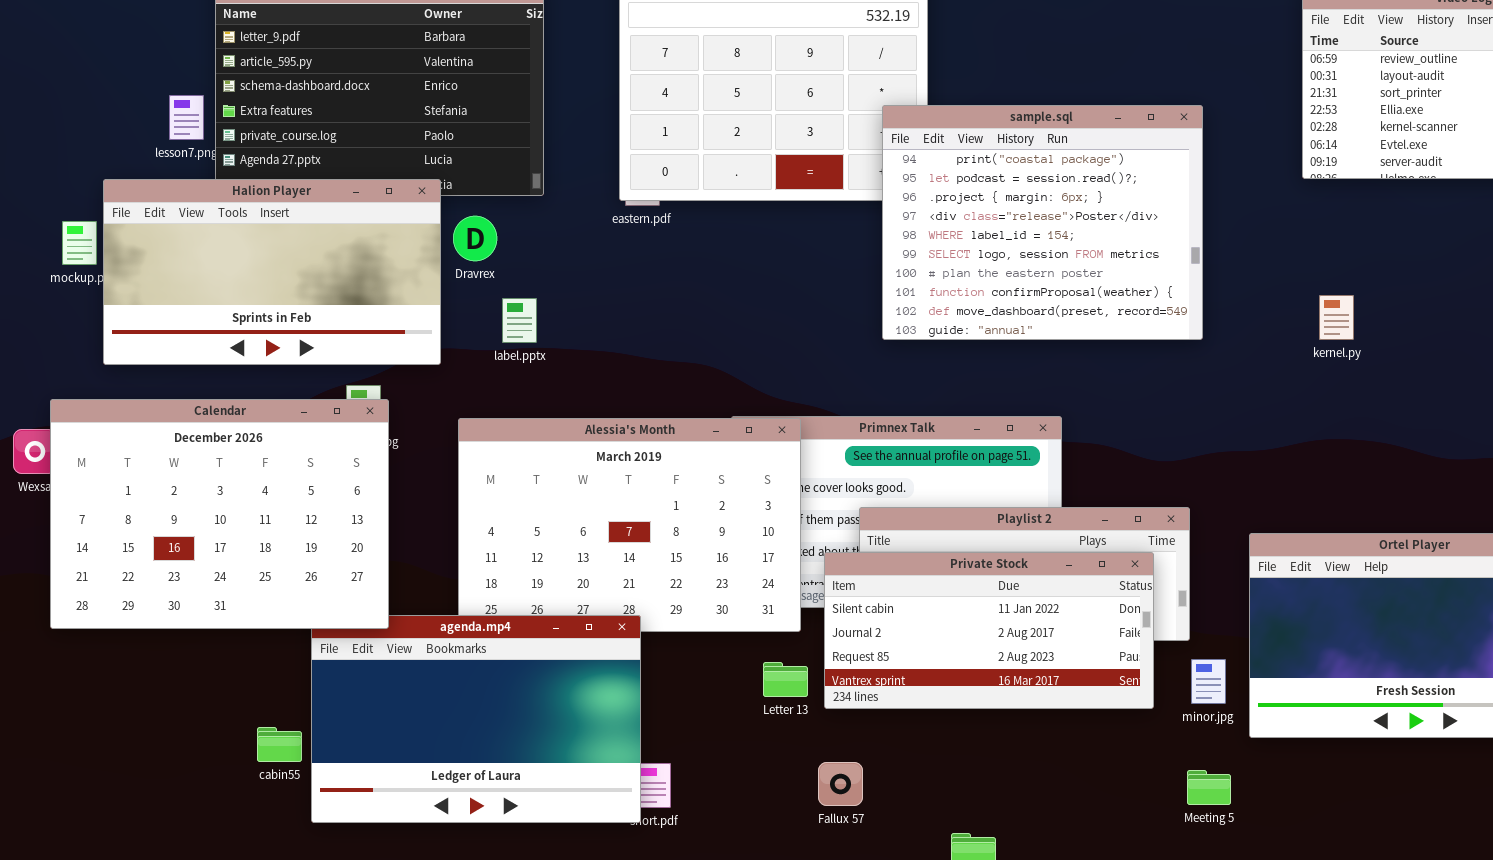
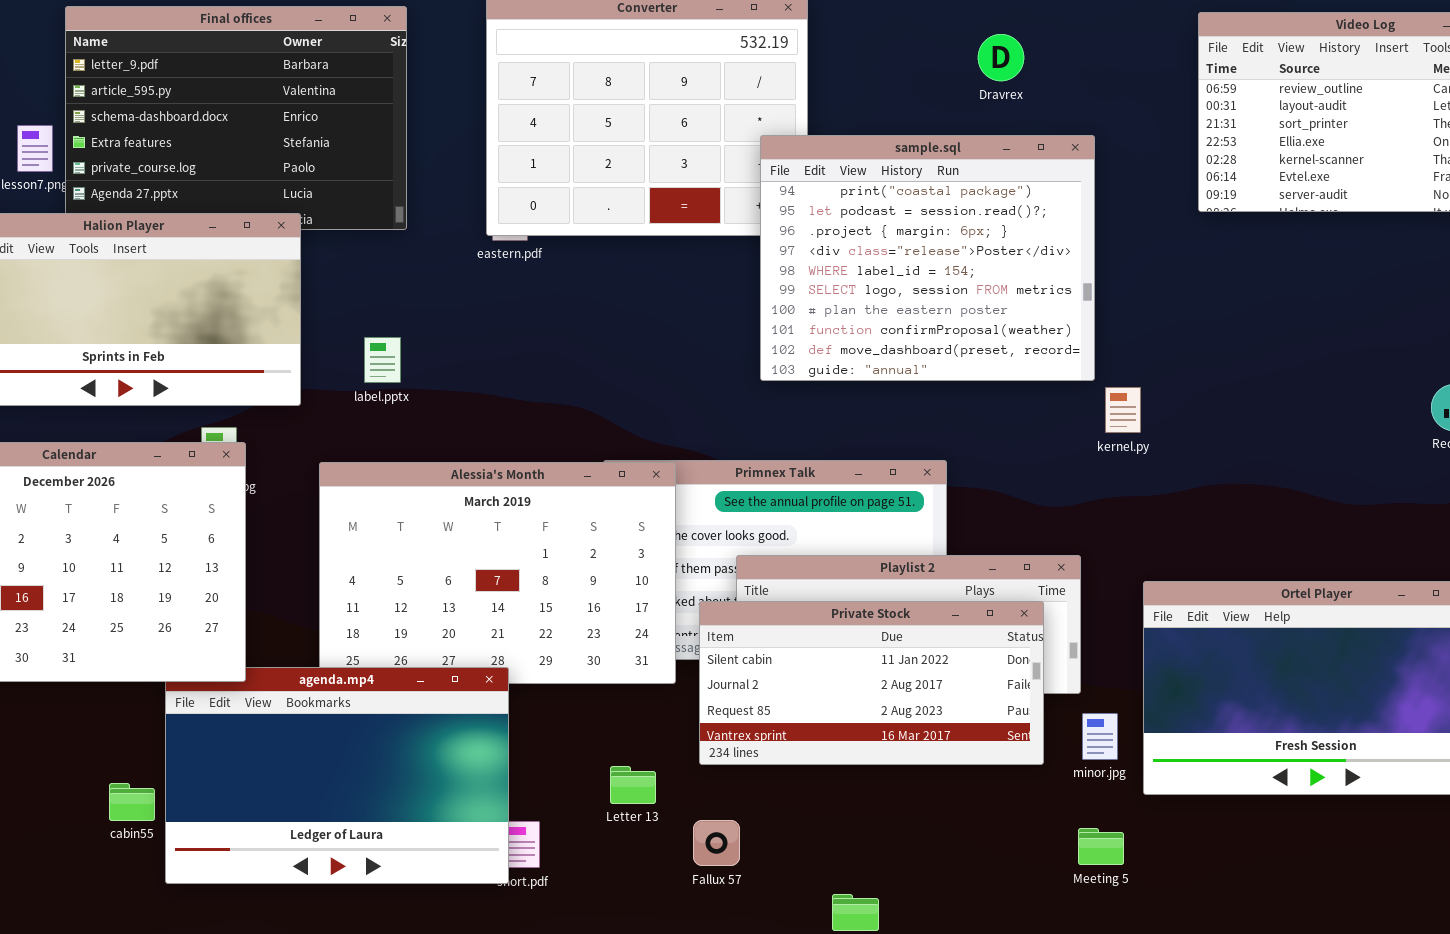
Dravrex: [453,216,497,261] -> [978,34,1024,81], moved
kernel.py: [1319,295,1354,340] -> [1105,387,1141,433], moved
Letter 13: [763,662,808,697] -> [610,766,656,804], moved

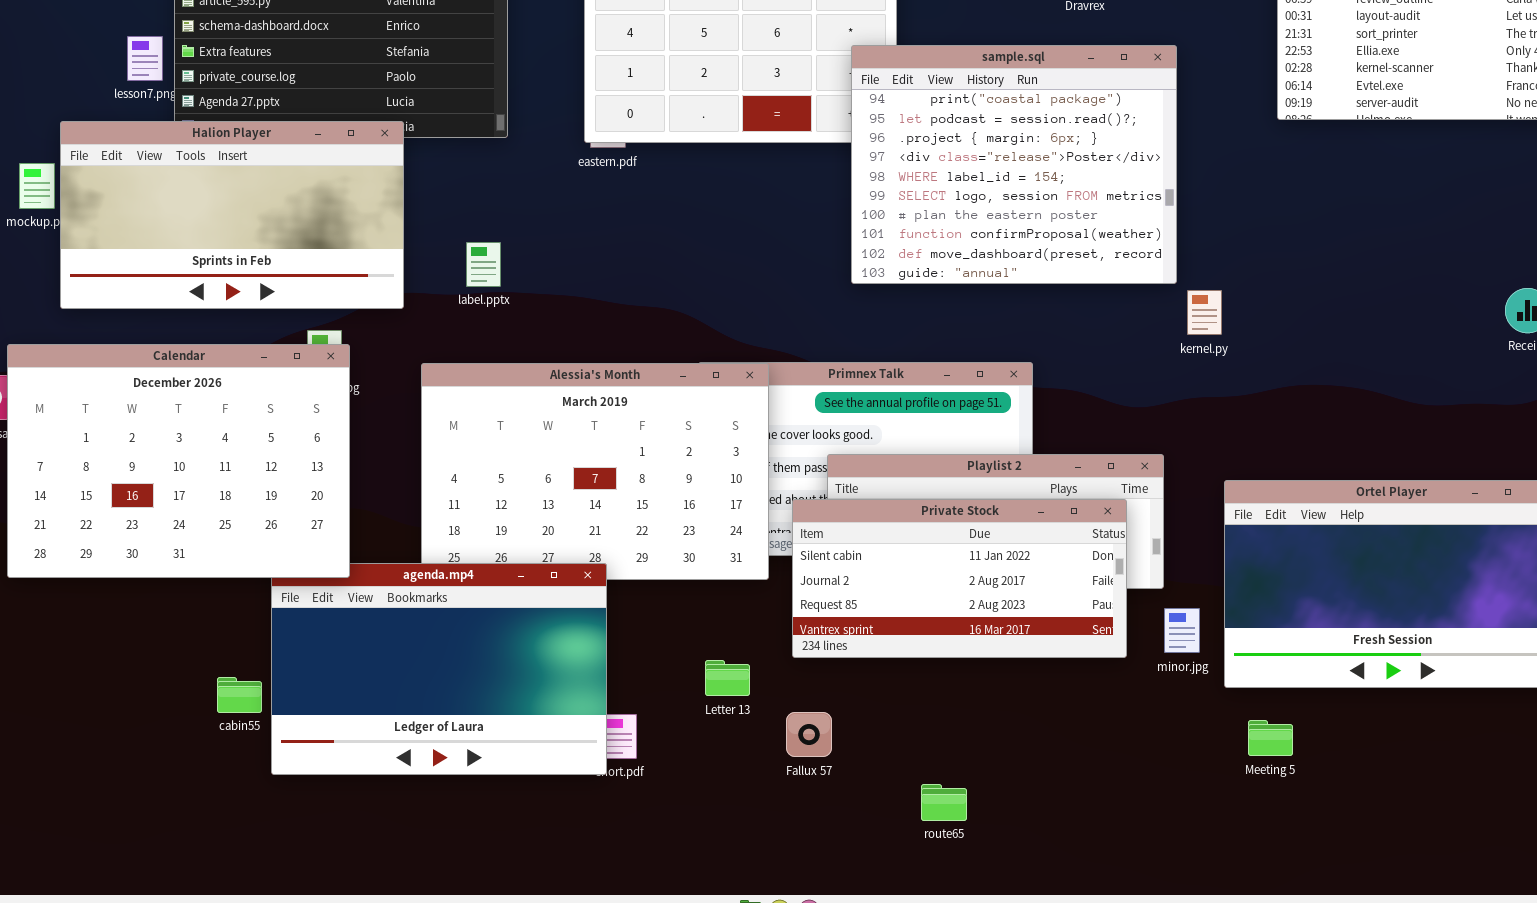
Meeting 5: [1078,828,1124,865] -> [1248,720,1293,756], moved

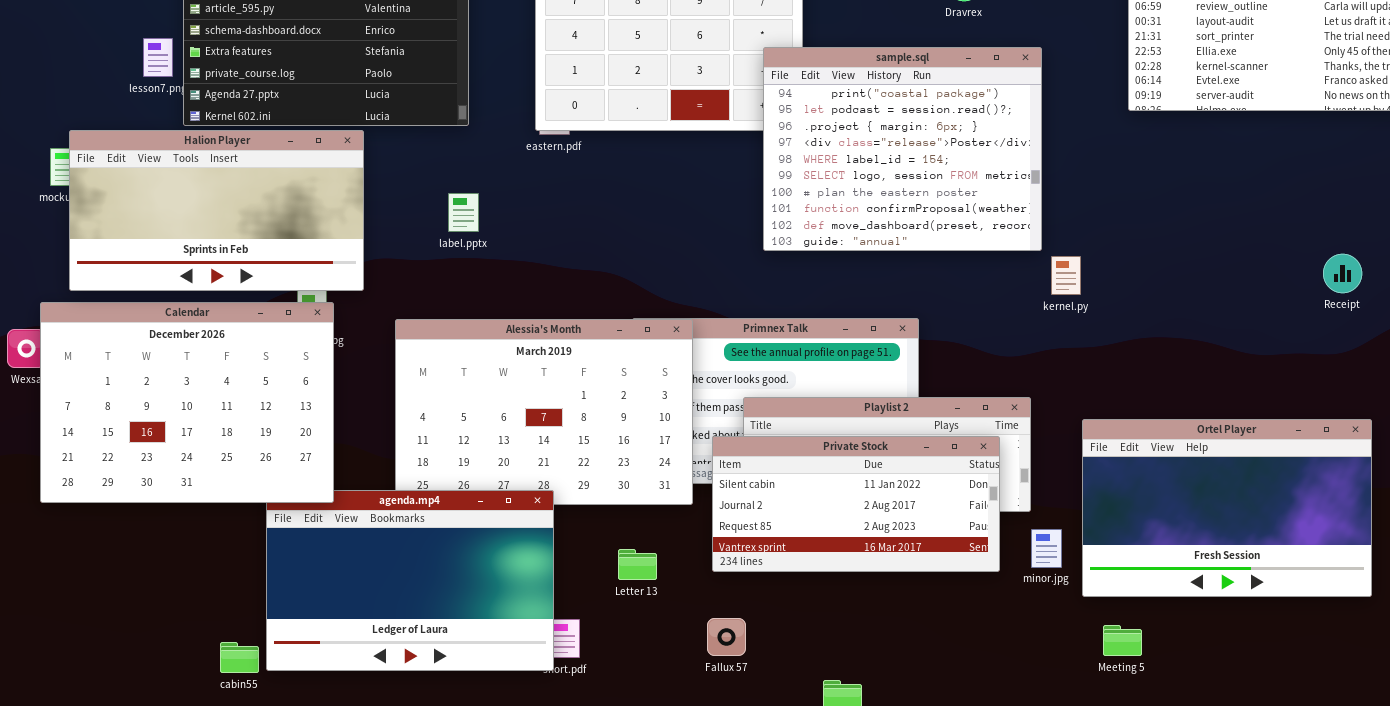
Halion Player: [60,121,404,309] -> [69,130,364,291], moved
label.pptx: [466,242,501,287] -> [448,193,479,232], moved
Letter 13: [705,660,750,696] -> [618,549,657,580], moved
cabin55: [217,677,262,713] -> [220,642,259,673], moved

